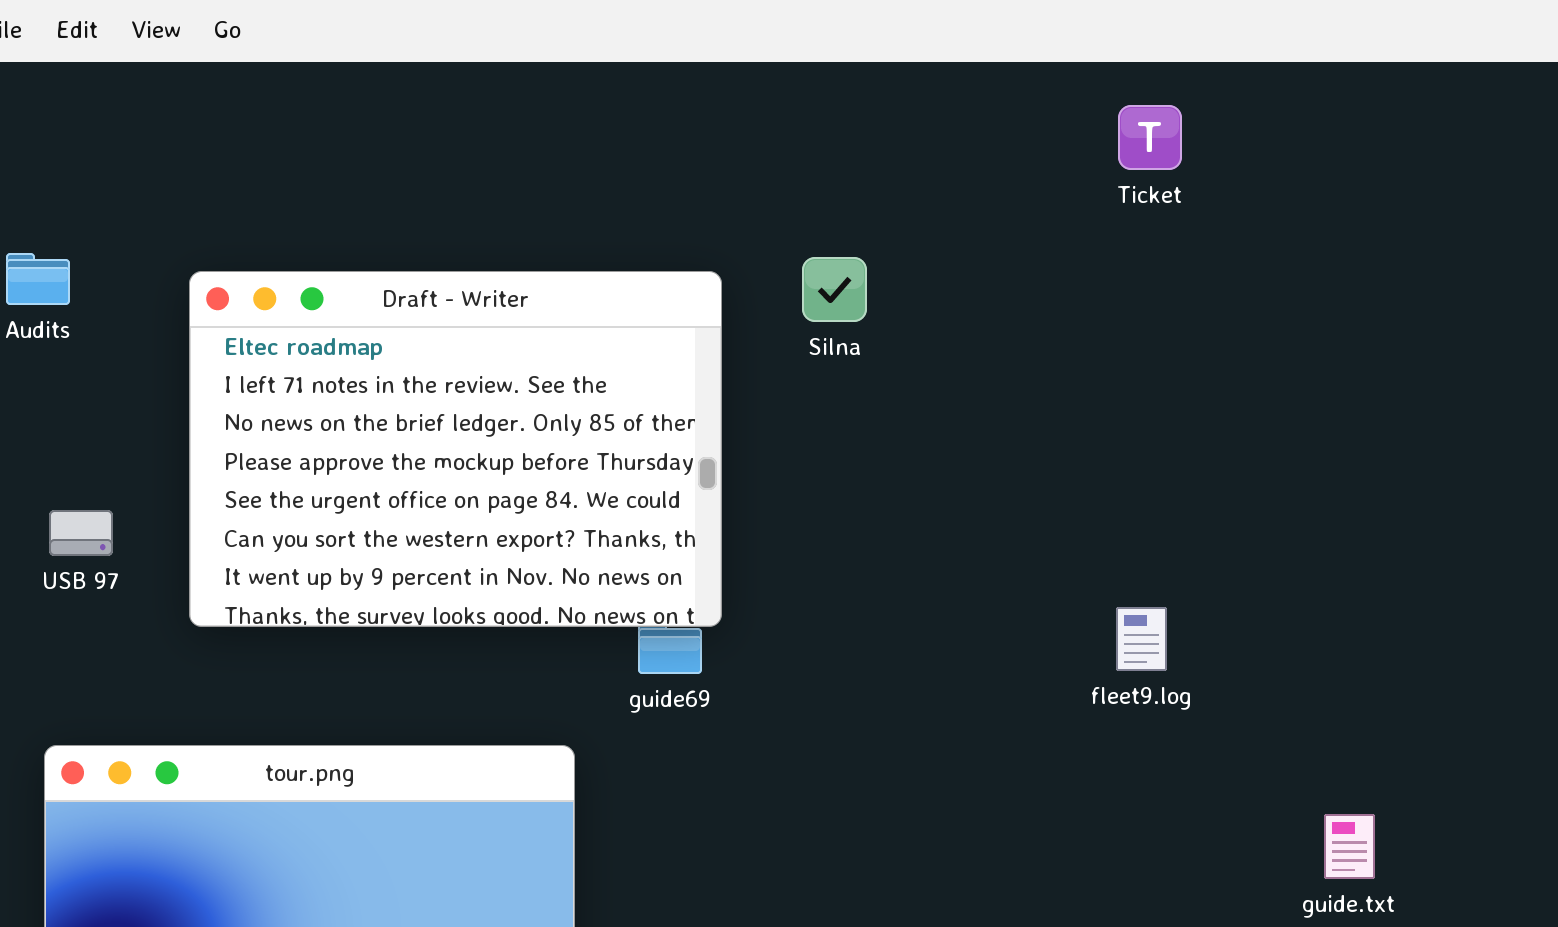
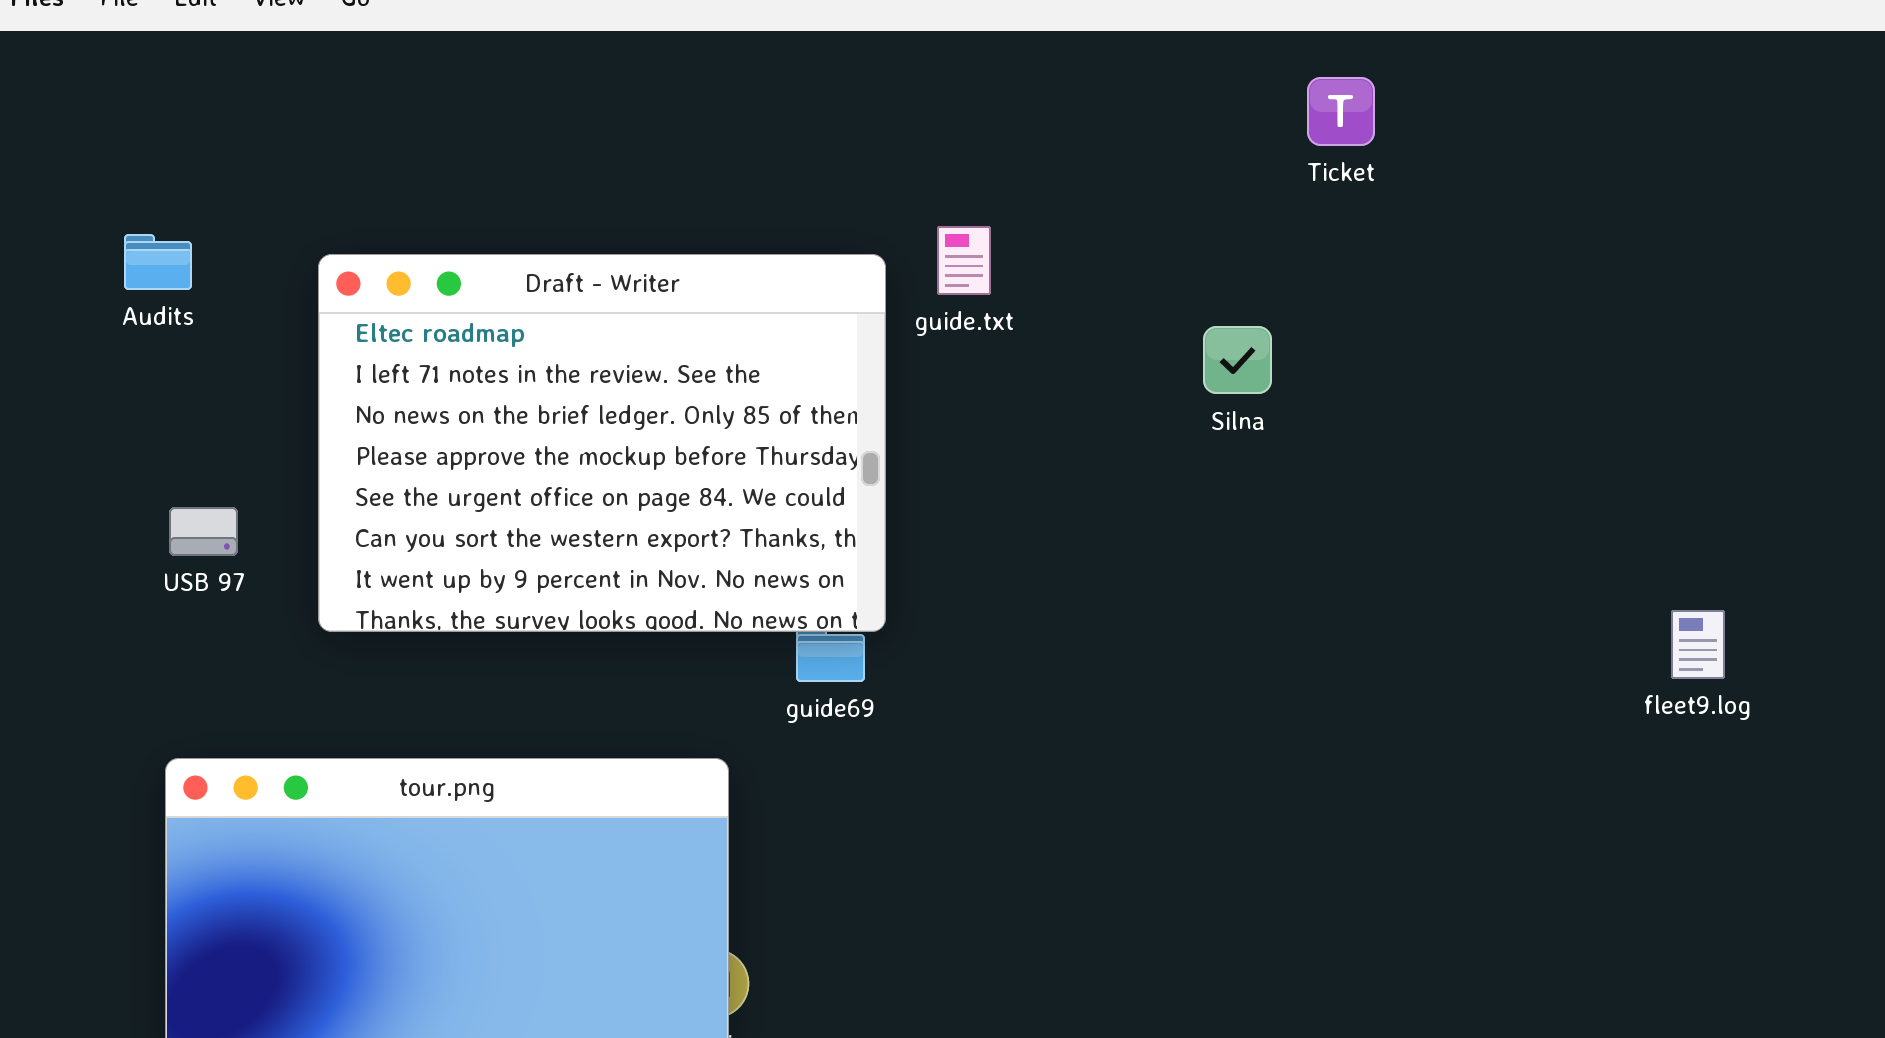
Silna: [802,257,867,322] -> [1203,326,1272,394], moved
fleet9.log: [1116,607,1167,671] -> [1671,610,1725,679], moved
guide.txt: [1324,814,1375,879] -> [937,226,991,295], moved

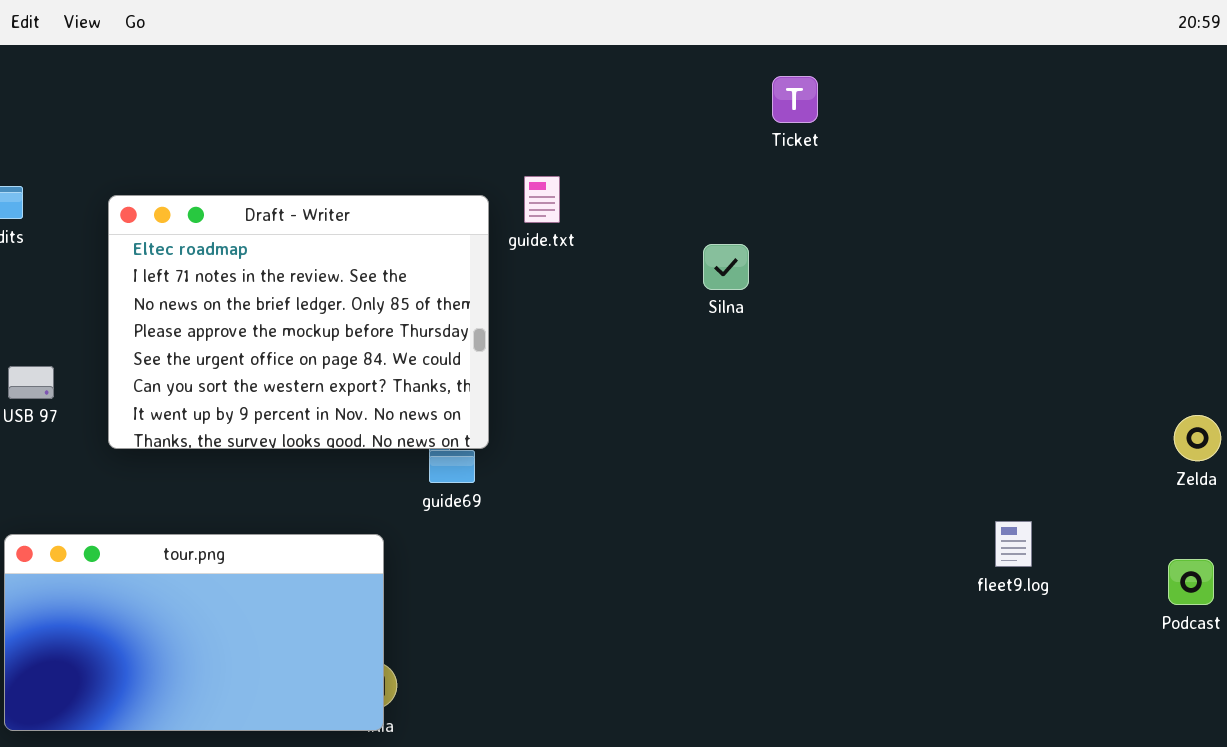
fleet9.log: [1671,610,1725,679] -> [995,521,1032,567], moved

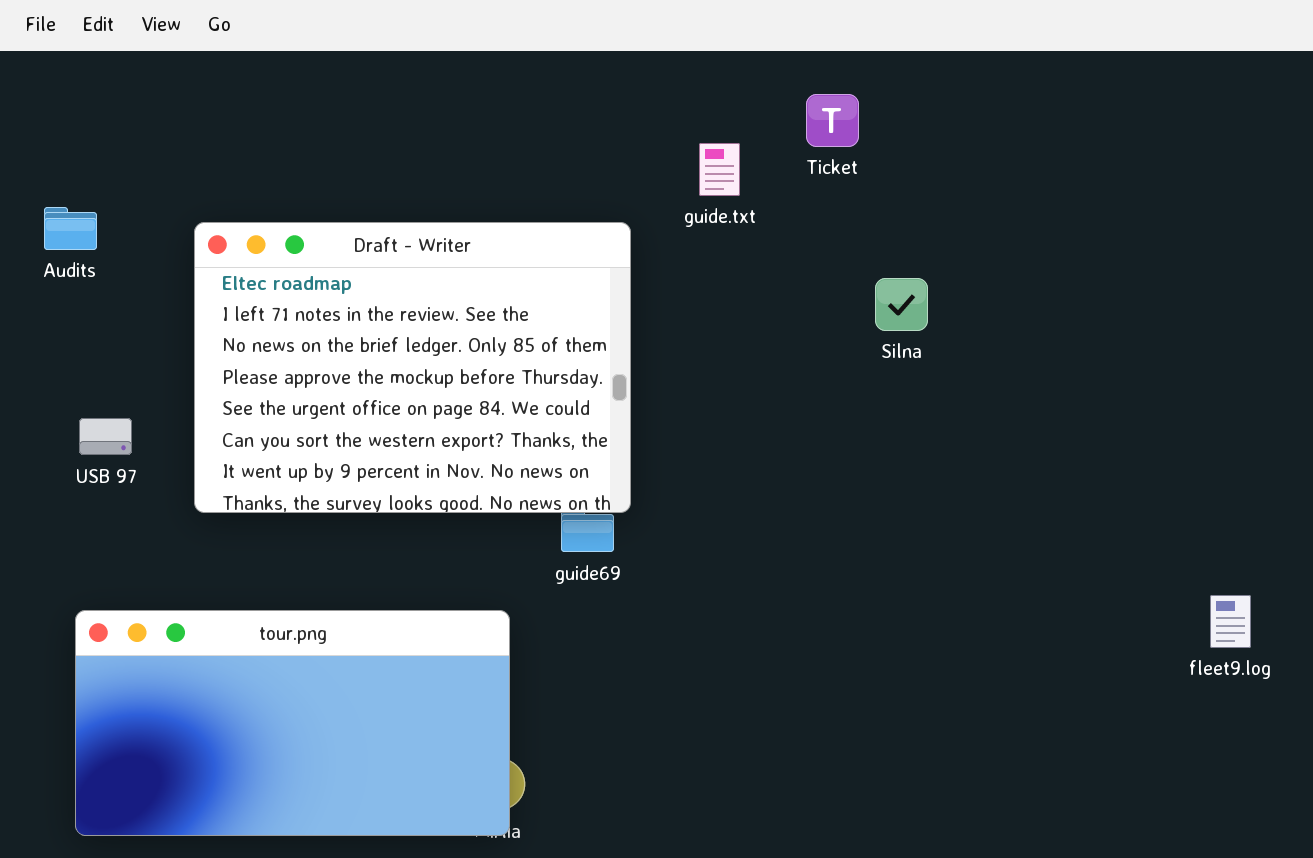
Ticket: [772,76,818,123] -> [806,94,859,147], moved
guide.txt: [524,176,560,223] -> [699,143,740,196], moved

